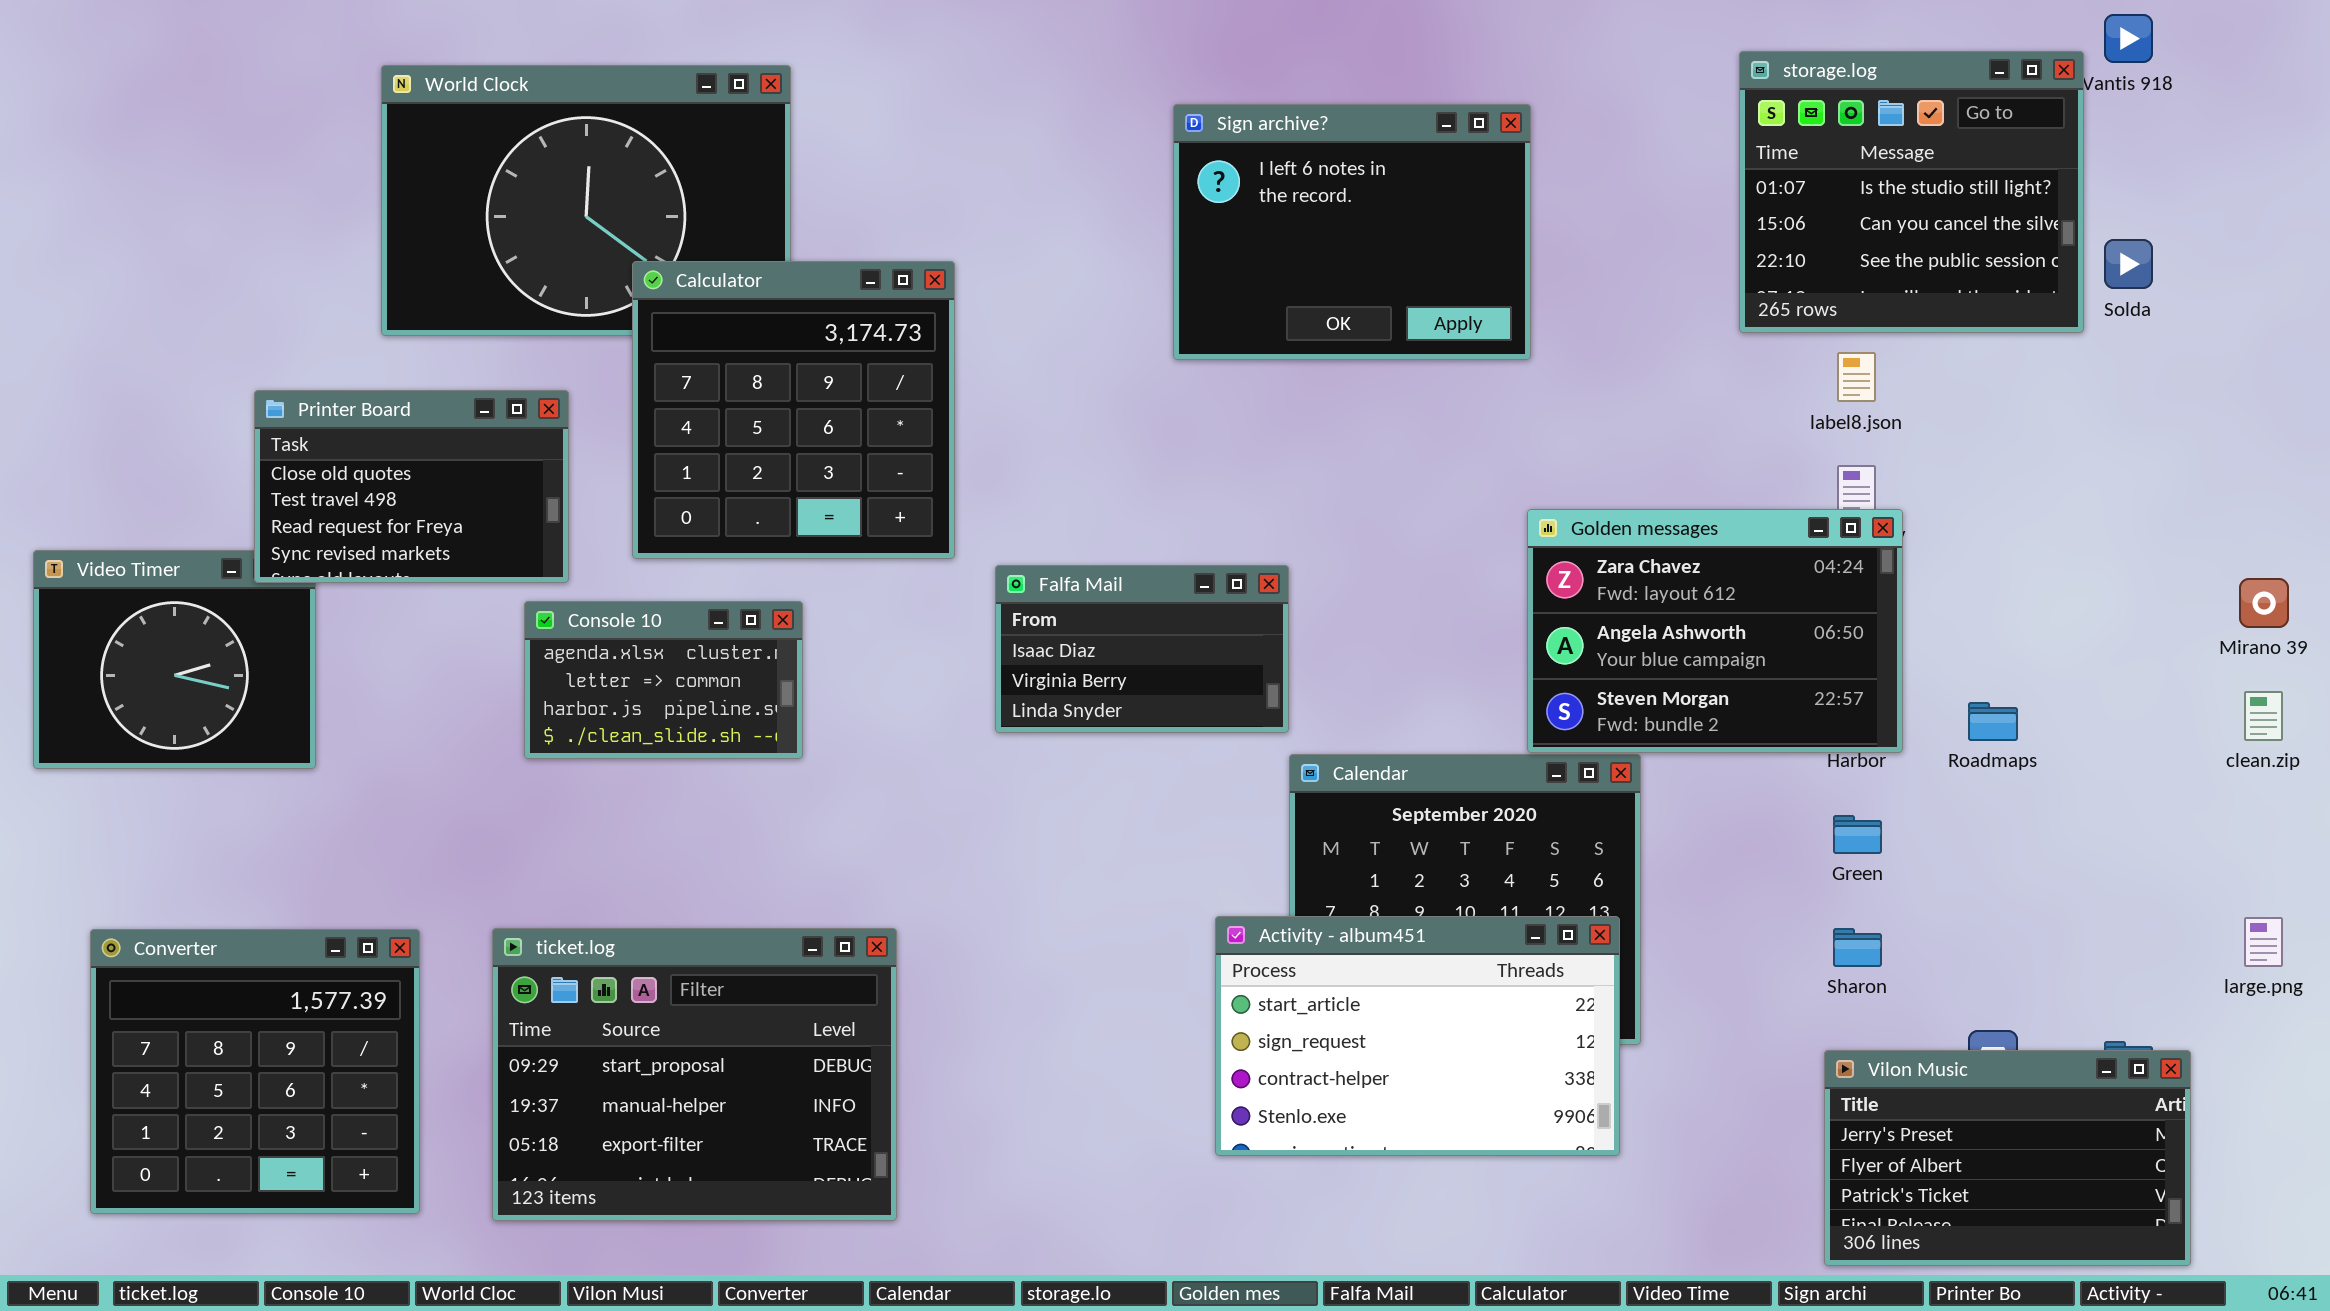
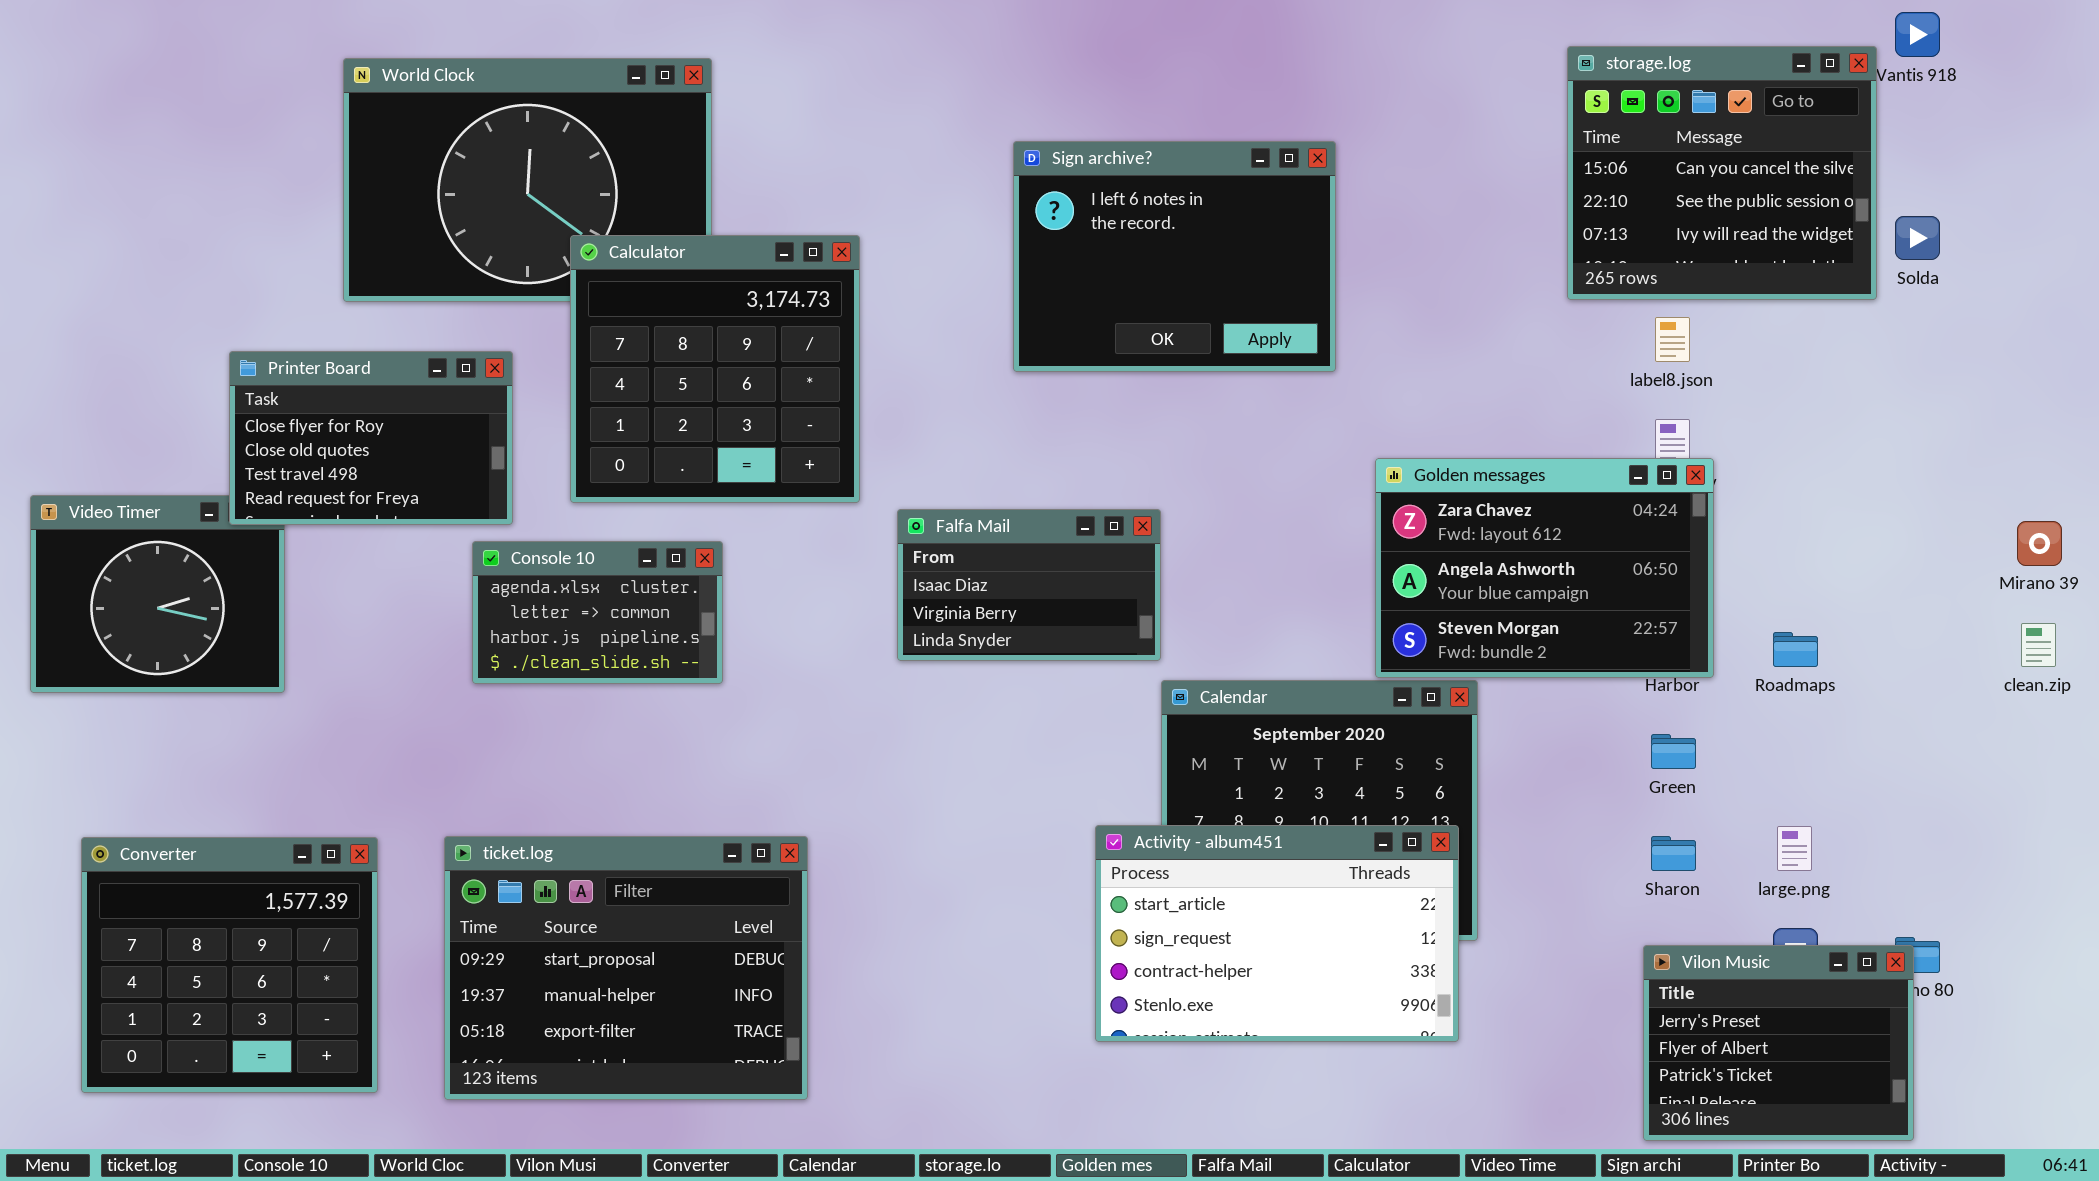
storage.log: [1739,51,2084,333] -> [1567,46,1877,300], scrolled down 1 row
Sign archive?: [1173,104,1531,360] -> [1013,141,1336,372], moved
Printer Board: [254,390,569,583] -> [229,351,513,525], scrolled up 1 row
large.png: [2244,917,2283,967] -> [1777,826,1812,871], moved
Vilon Music: [1824,1050,2191,1266] -> [1643,945,1914,1141], resized

